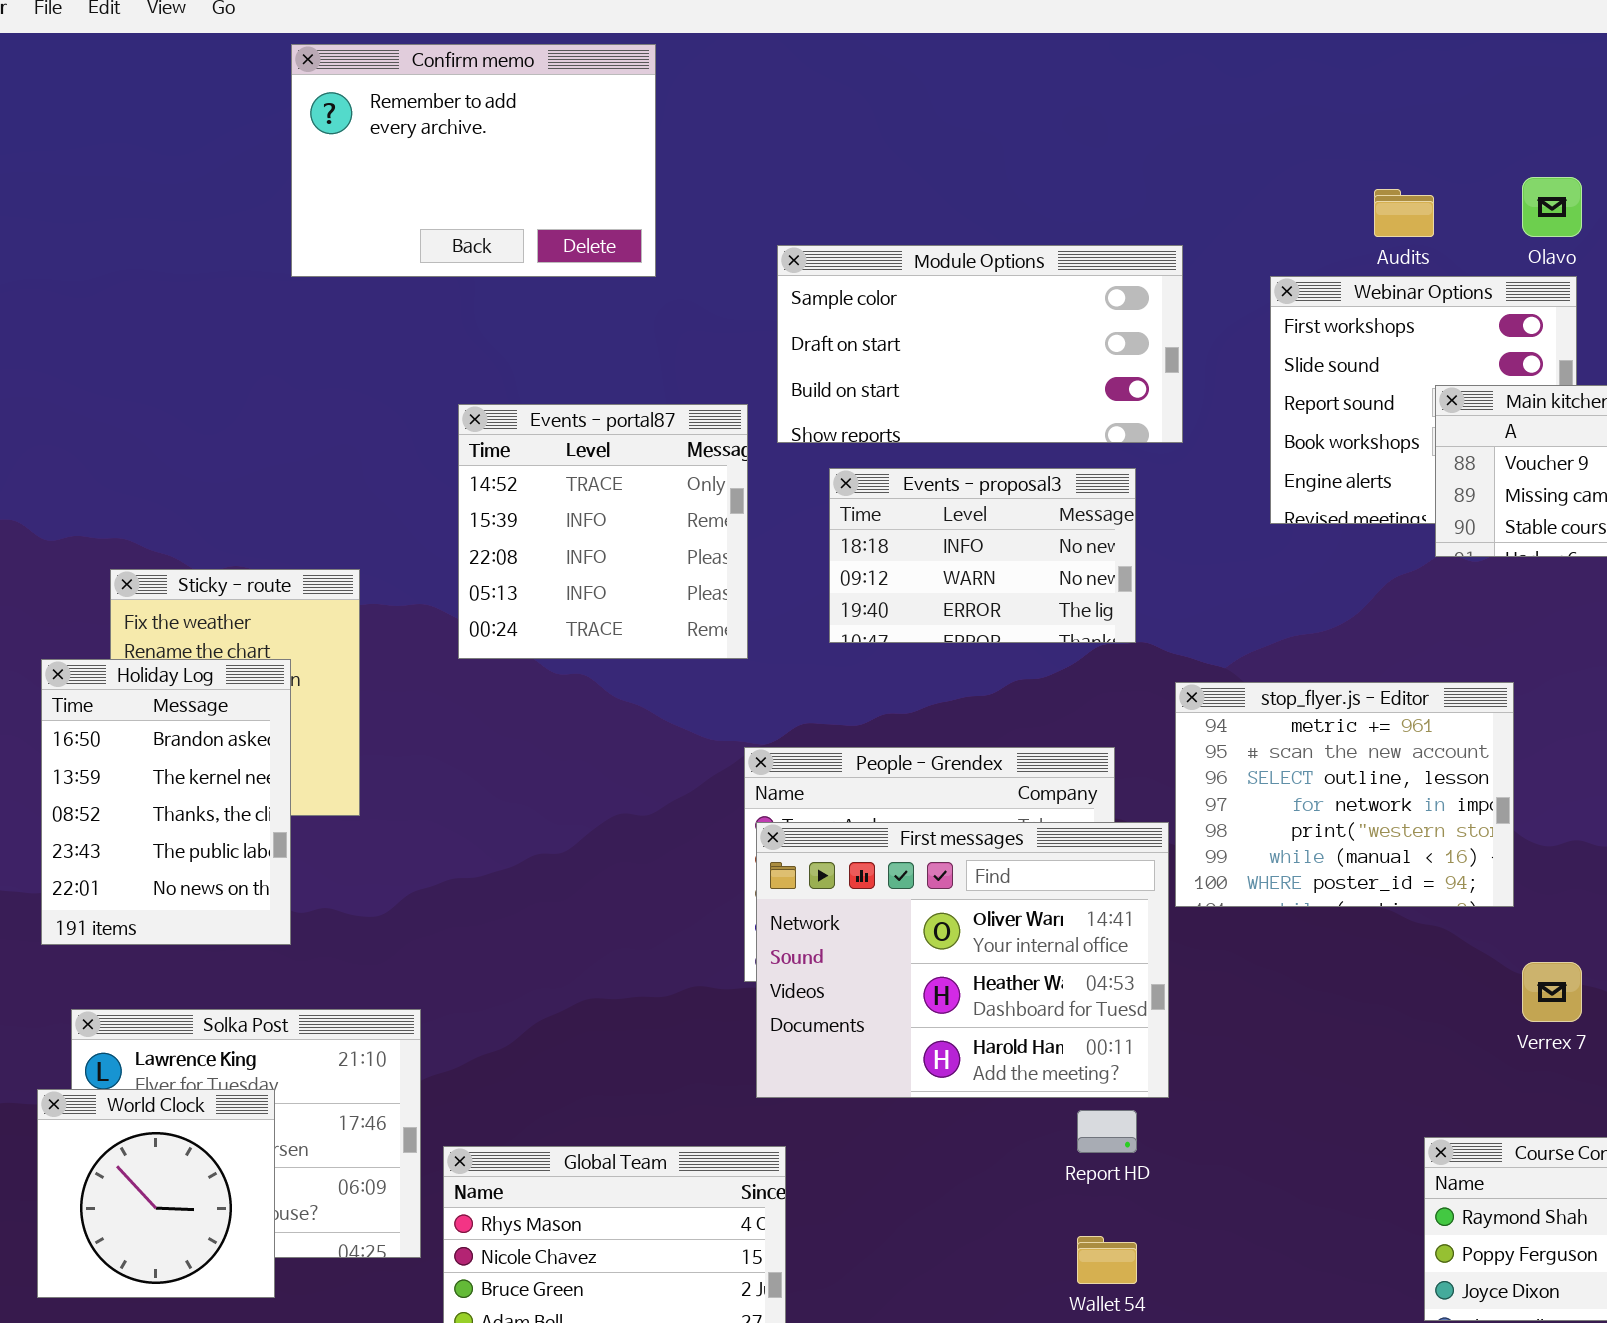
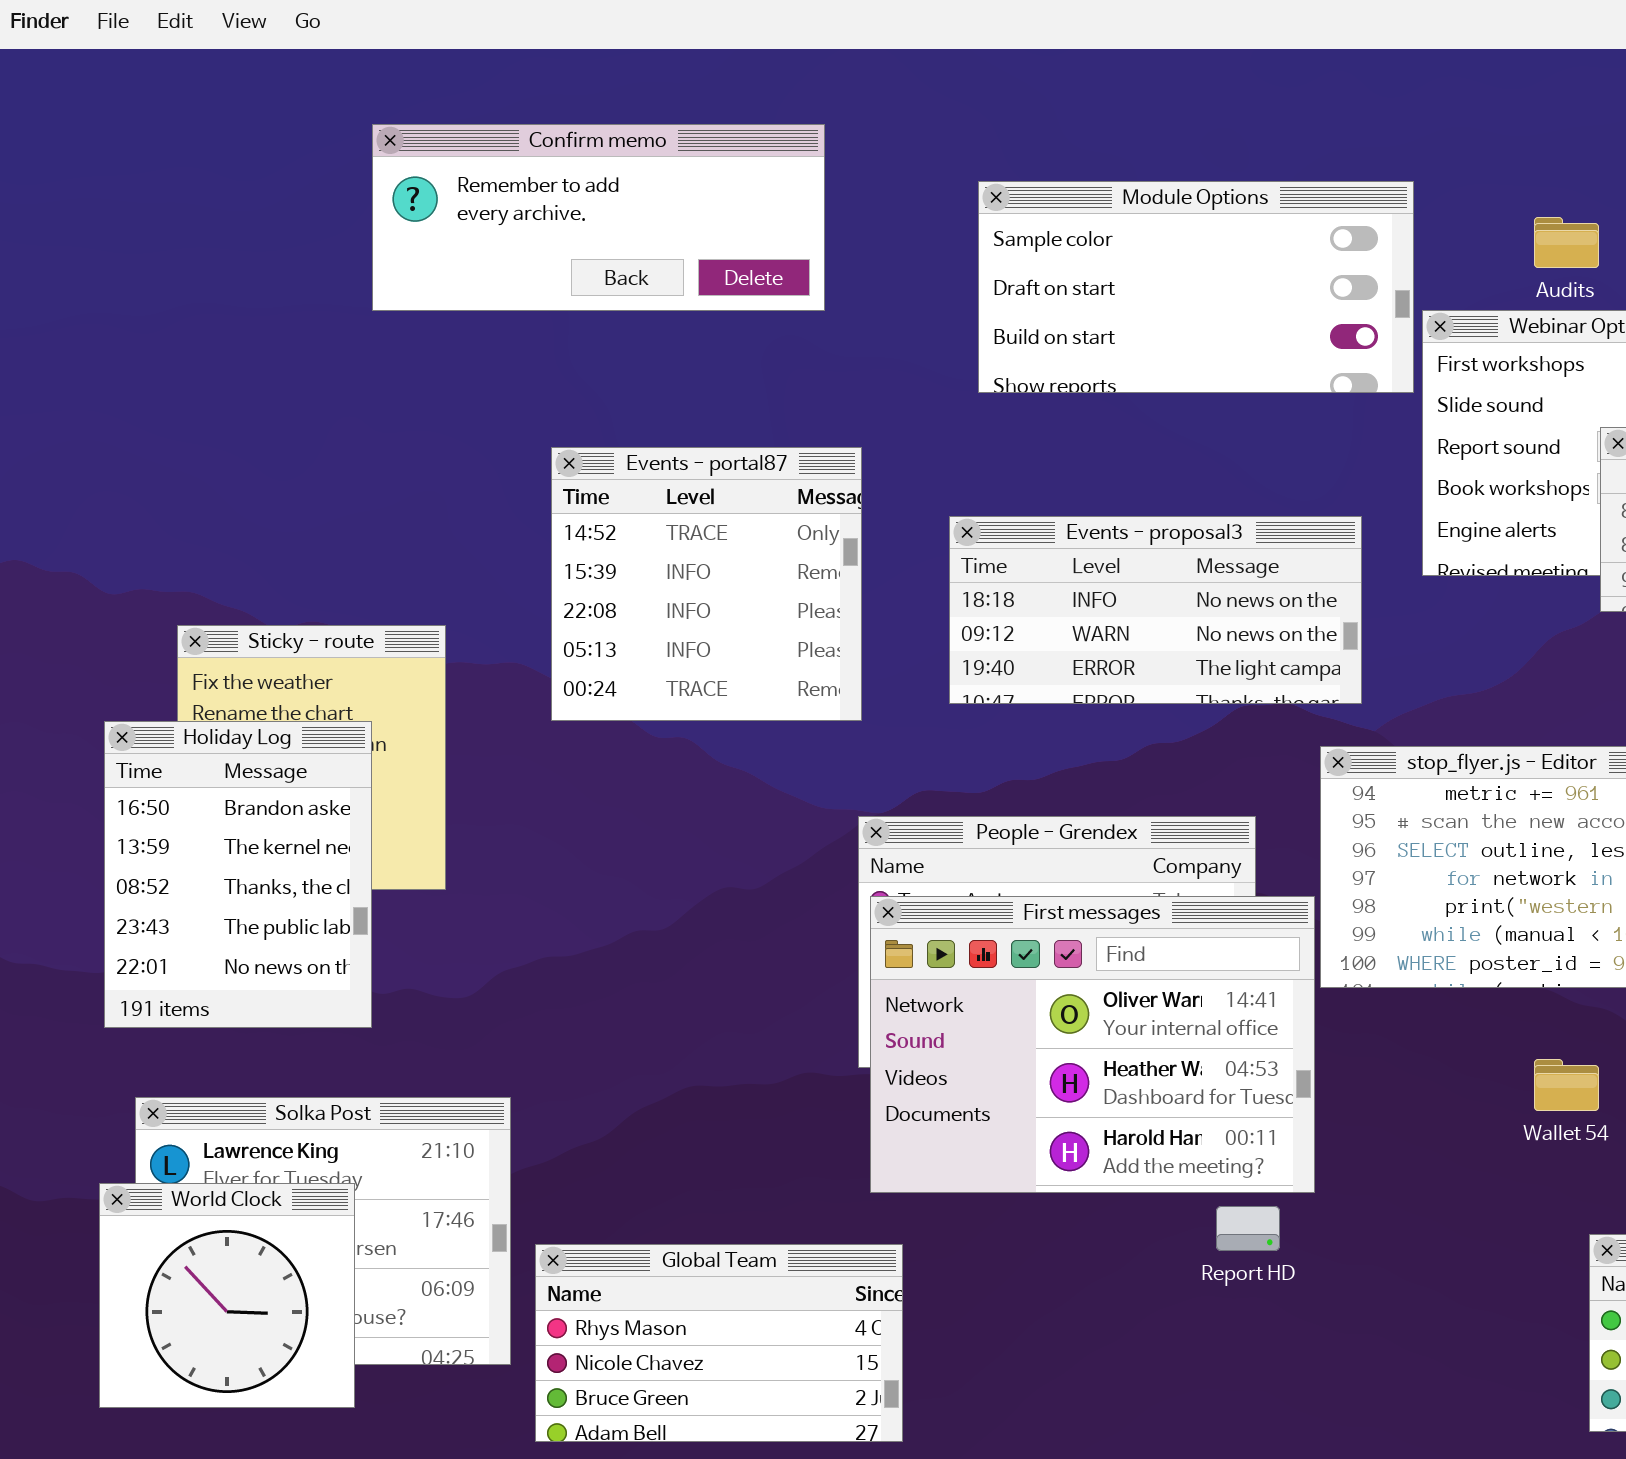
Confirm memo: [291,44,656,277] -> [372,124,825,311], resized
Module Options: [777,245,1183,443] -> [978,181,1414,393], moved
Events - proposal3: [829,468,1136,643] -> [949,516,1362,704], resized
Wallet 54: [1077,1236,1137,1284] -> [1534,1059,1599,1111], moved

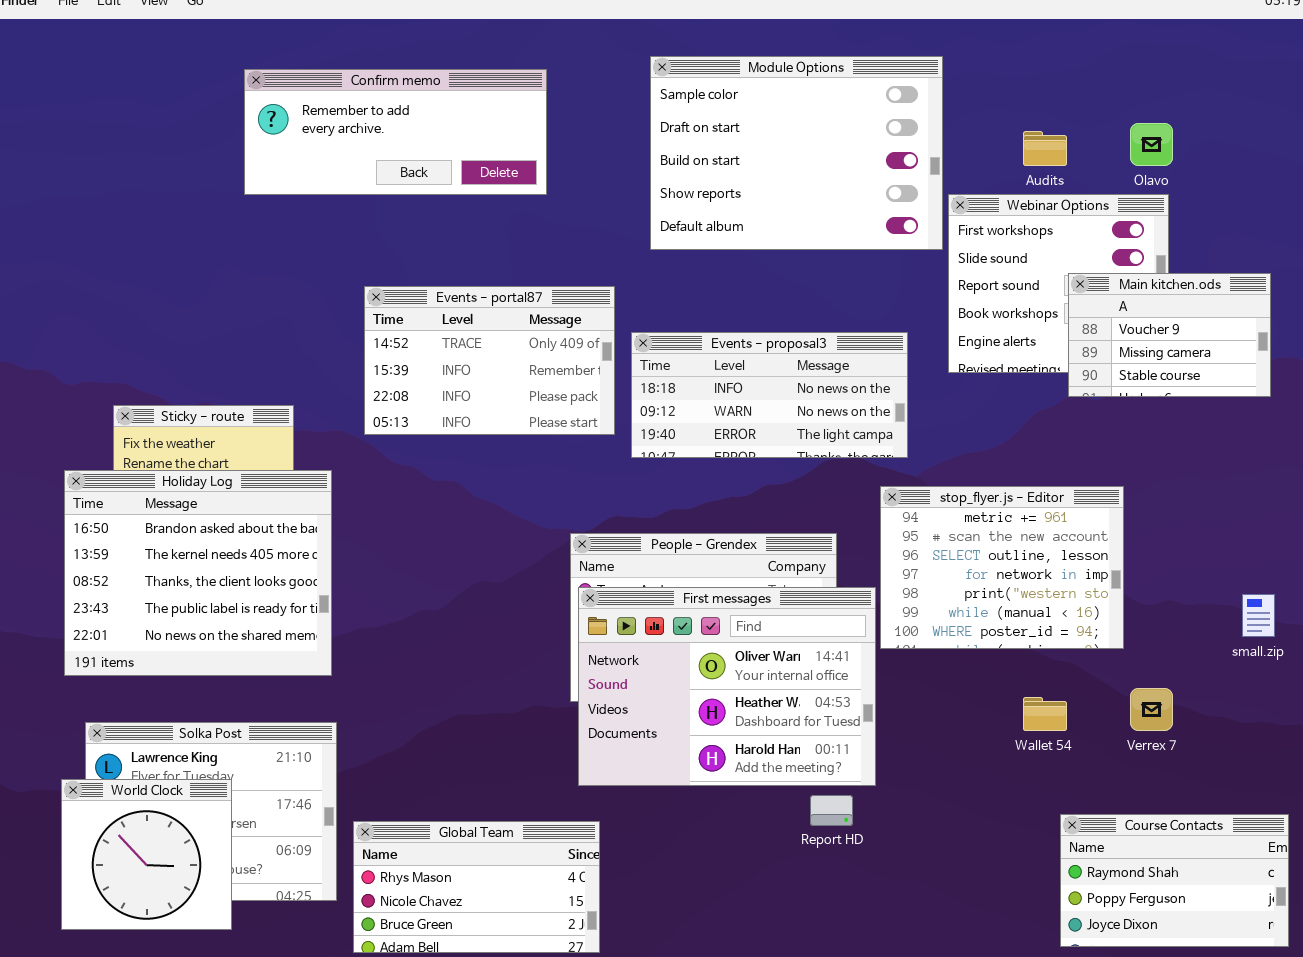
Module Options: [978,181,1414,393] -> [650,56,943,250], resized
Events - portal87: [551,447,862,721] -> [364,286,615,435], resized
Holiday Log: [104,721,372,1028] -> [64,470,332,676], resized

